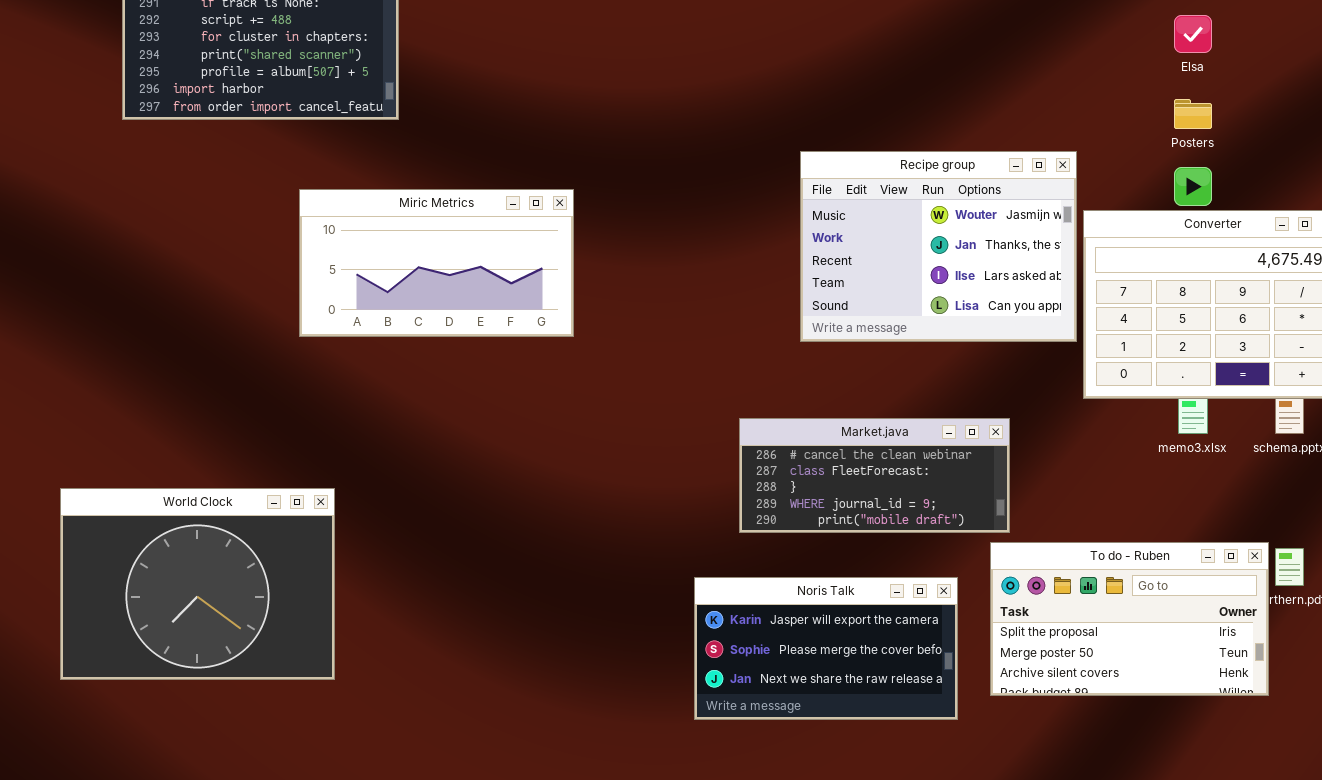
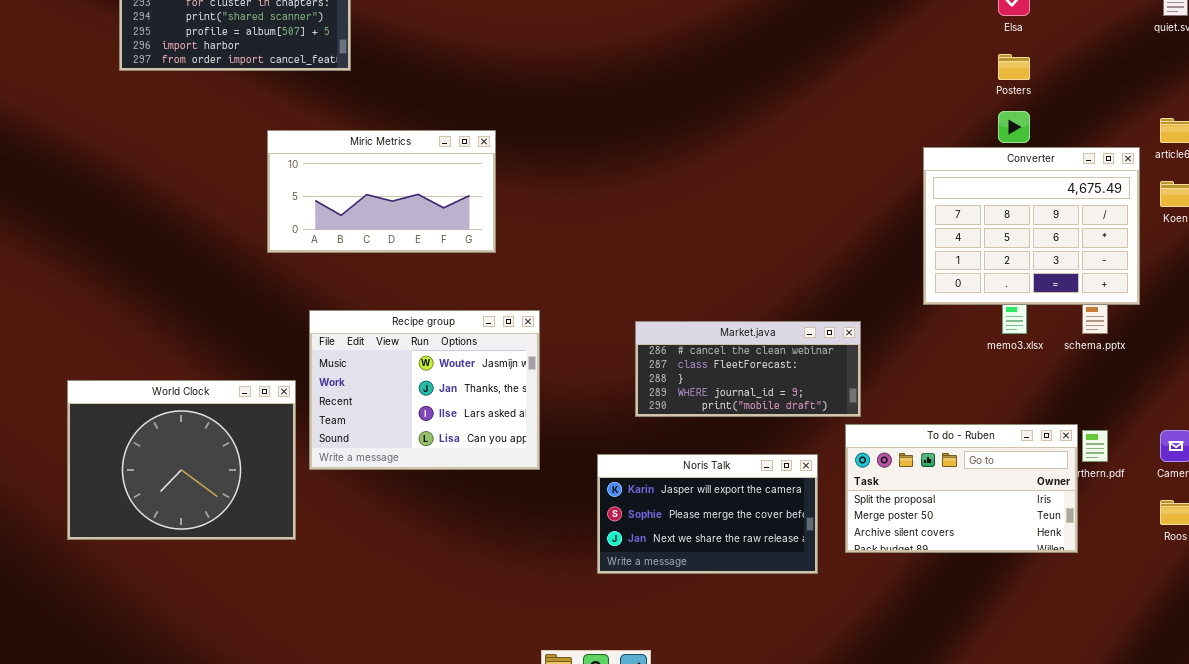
Recipe group: [800,151,1077,342] -> [309,310,540,470], moved

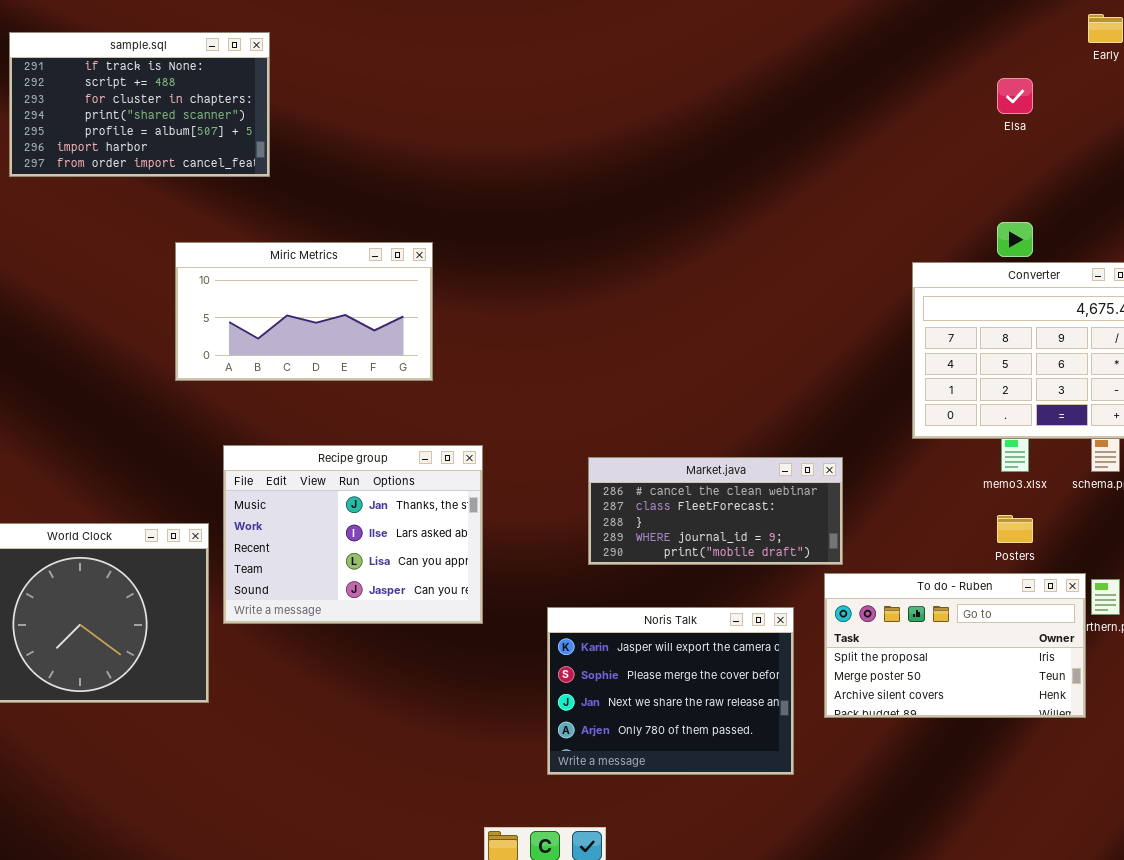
Posters: [998,54,1030,80] -> [997,515,1033,543], moved
Recipe group: [309,310,540,470] -> [223,445,483,624], scrolled down 1 row
Noris Talk: [597,454,818,574] -> [547,607,794,775], resized

